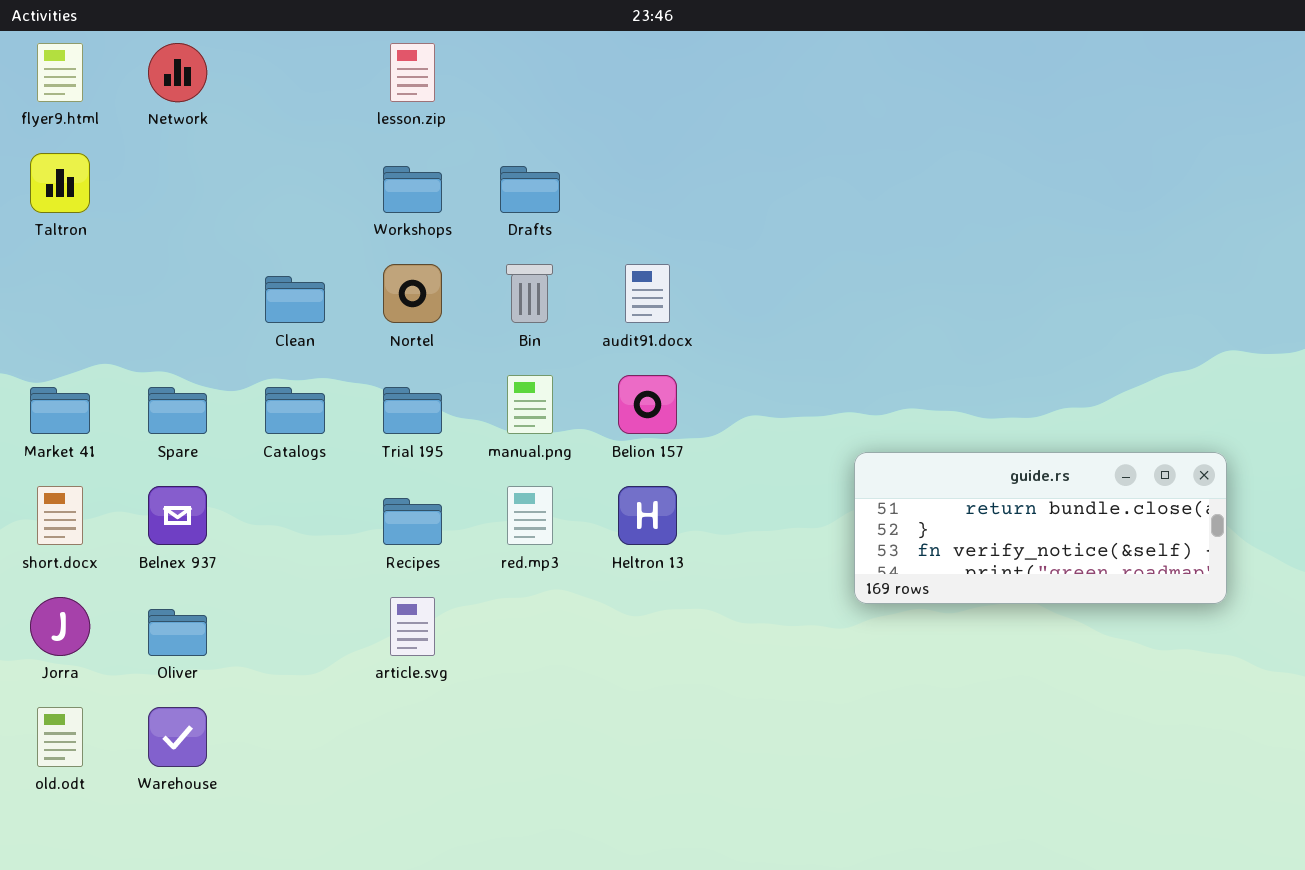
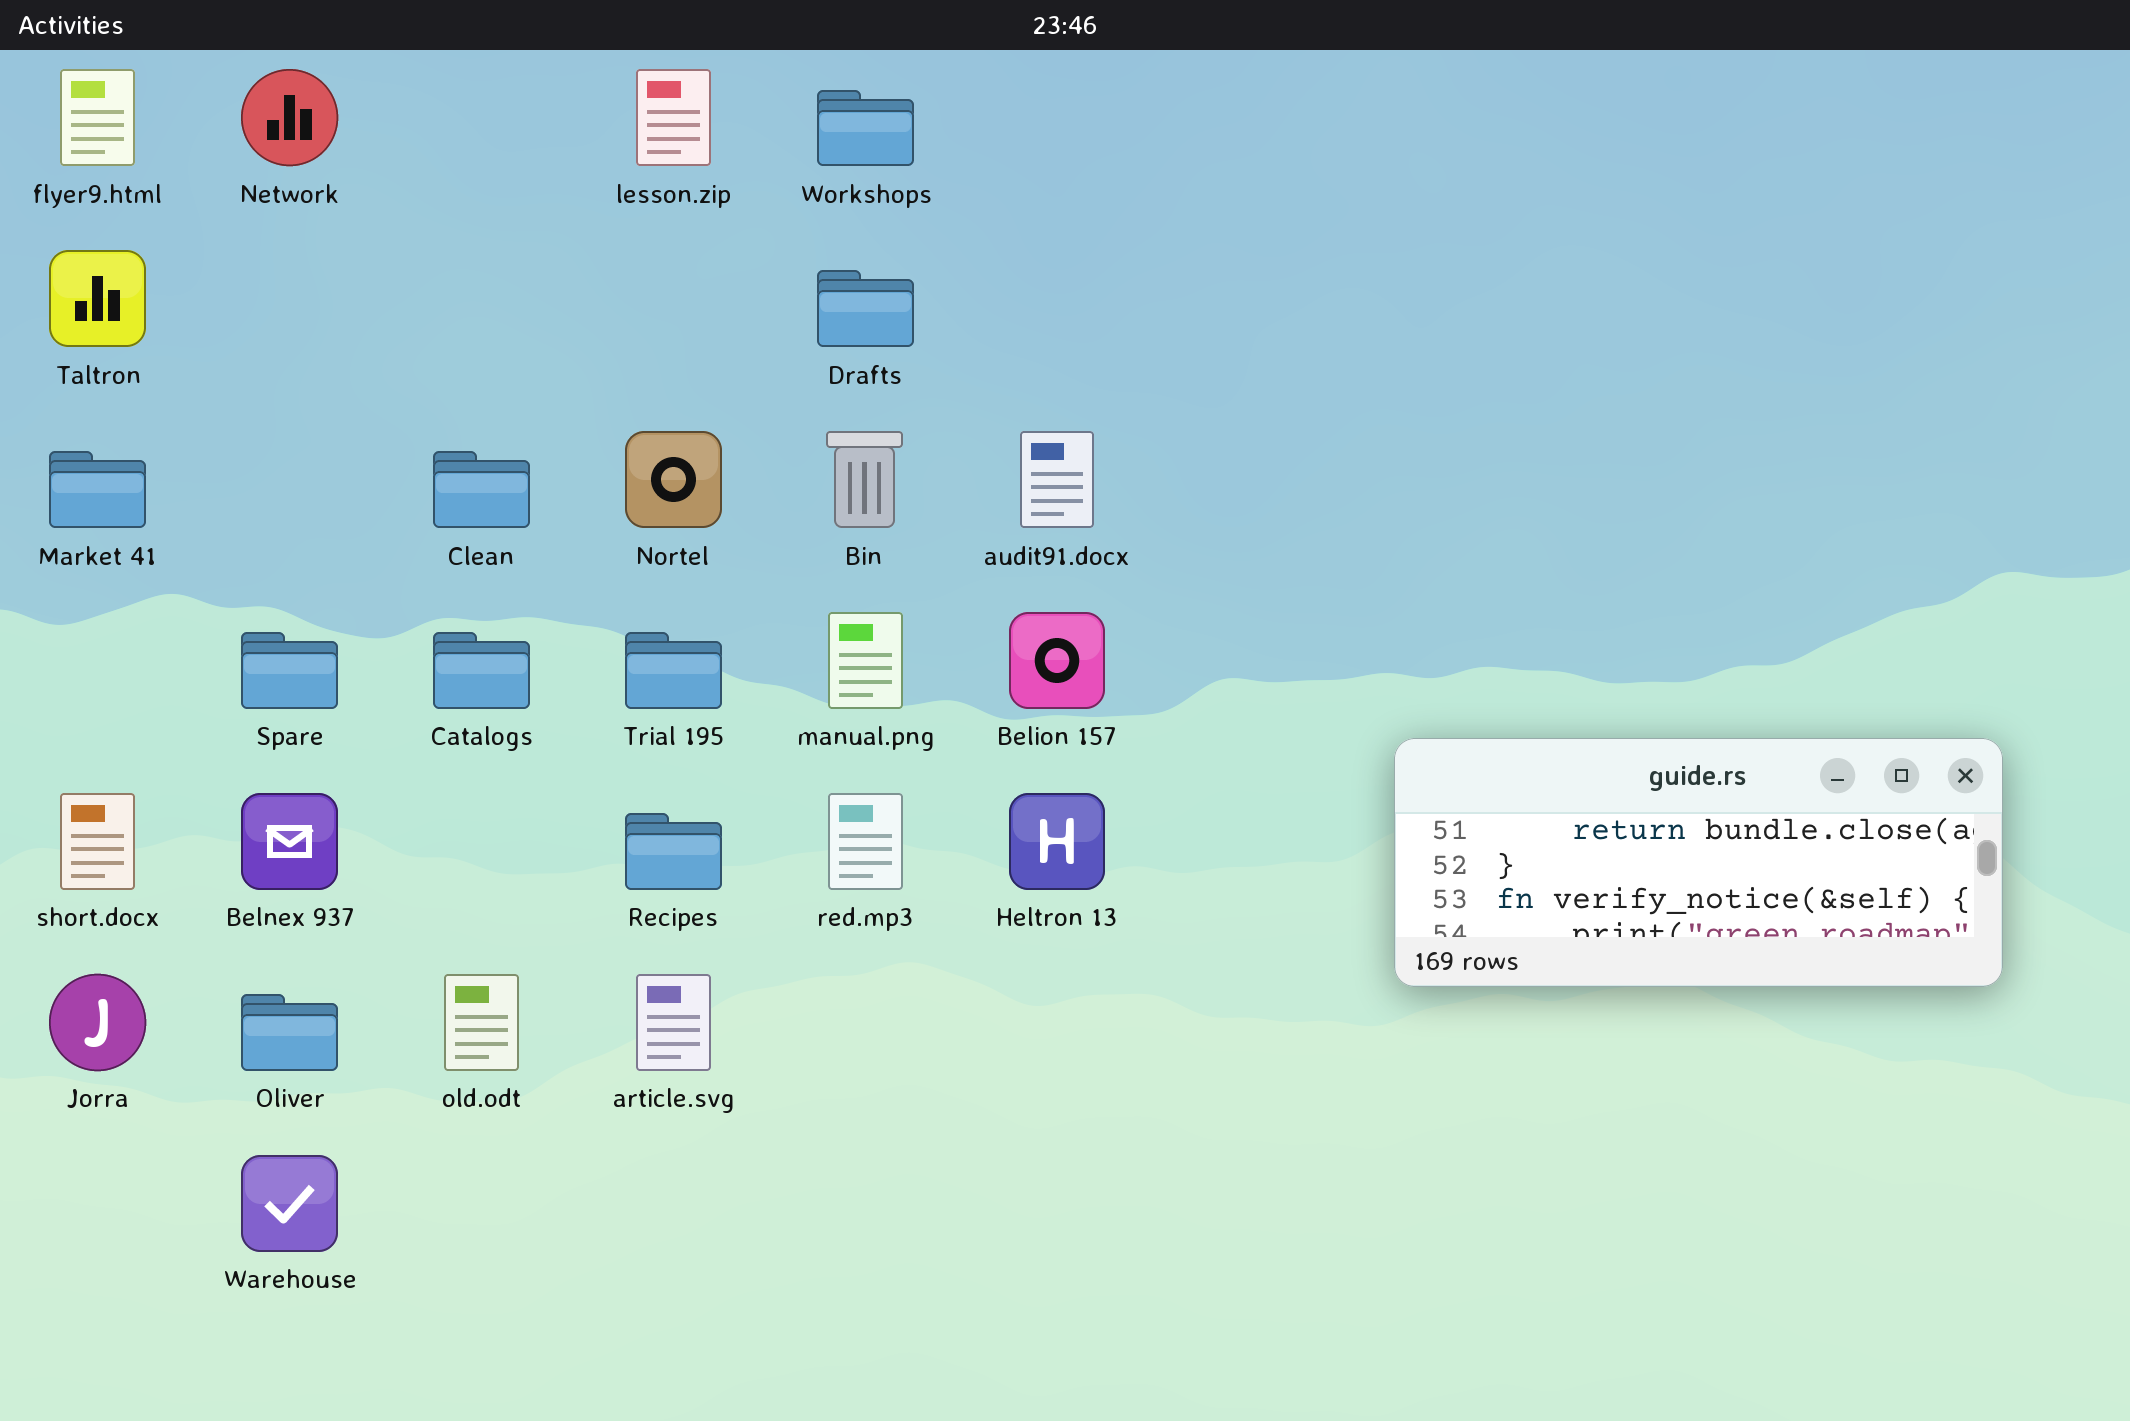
Workshops: [383,166,442,213] -> [817,90,914,166], moved
Market 41: [30,387,90,434] -> [49,451,146,528], moved
old.odt: [37,707,83,767] -> [444,974,519,1071], moved

